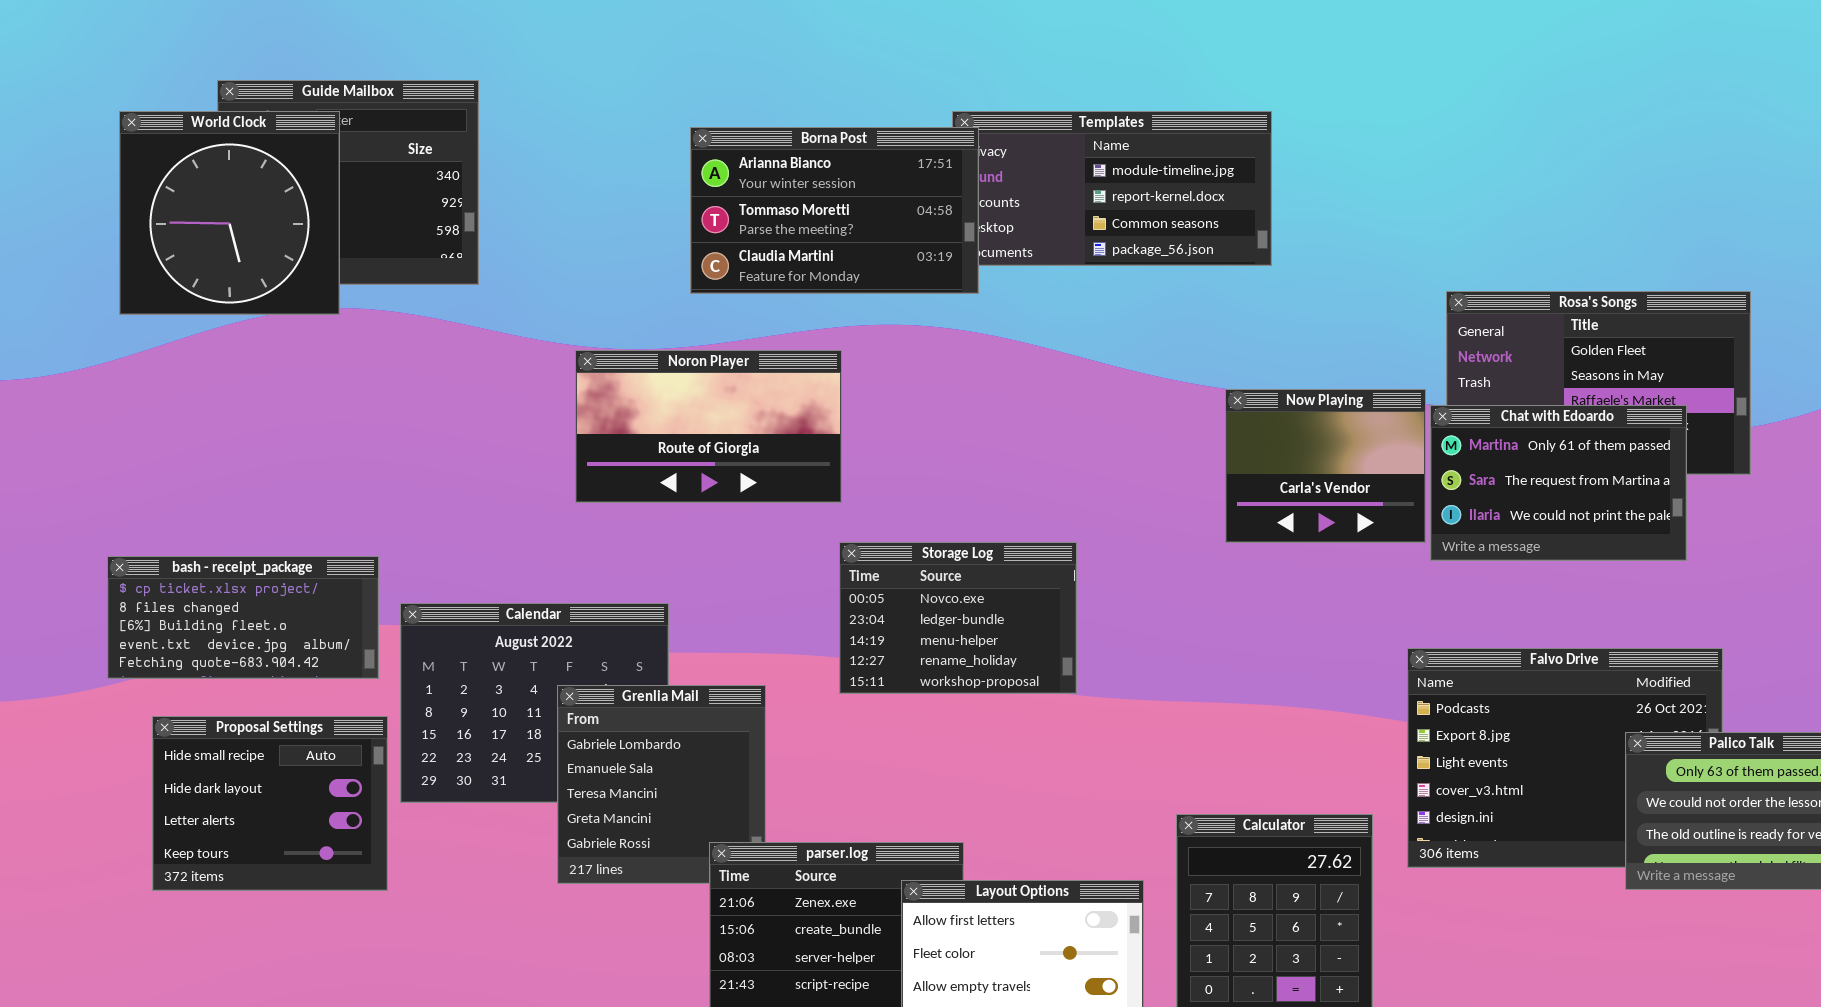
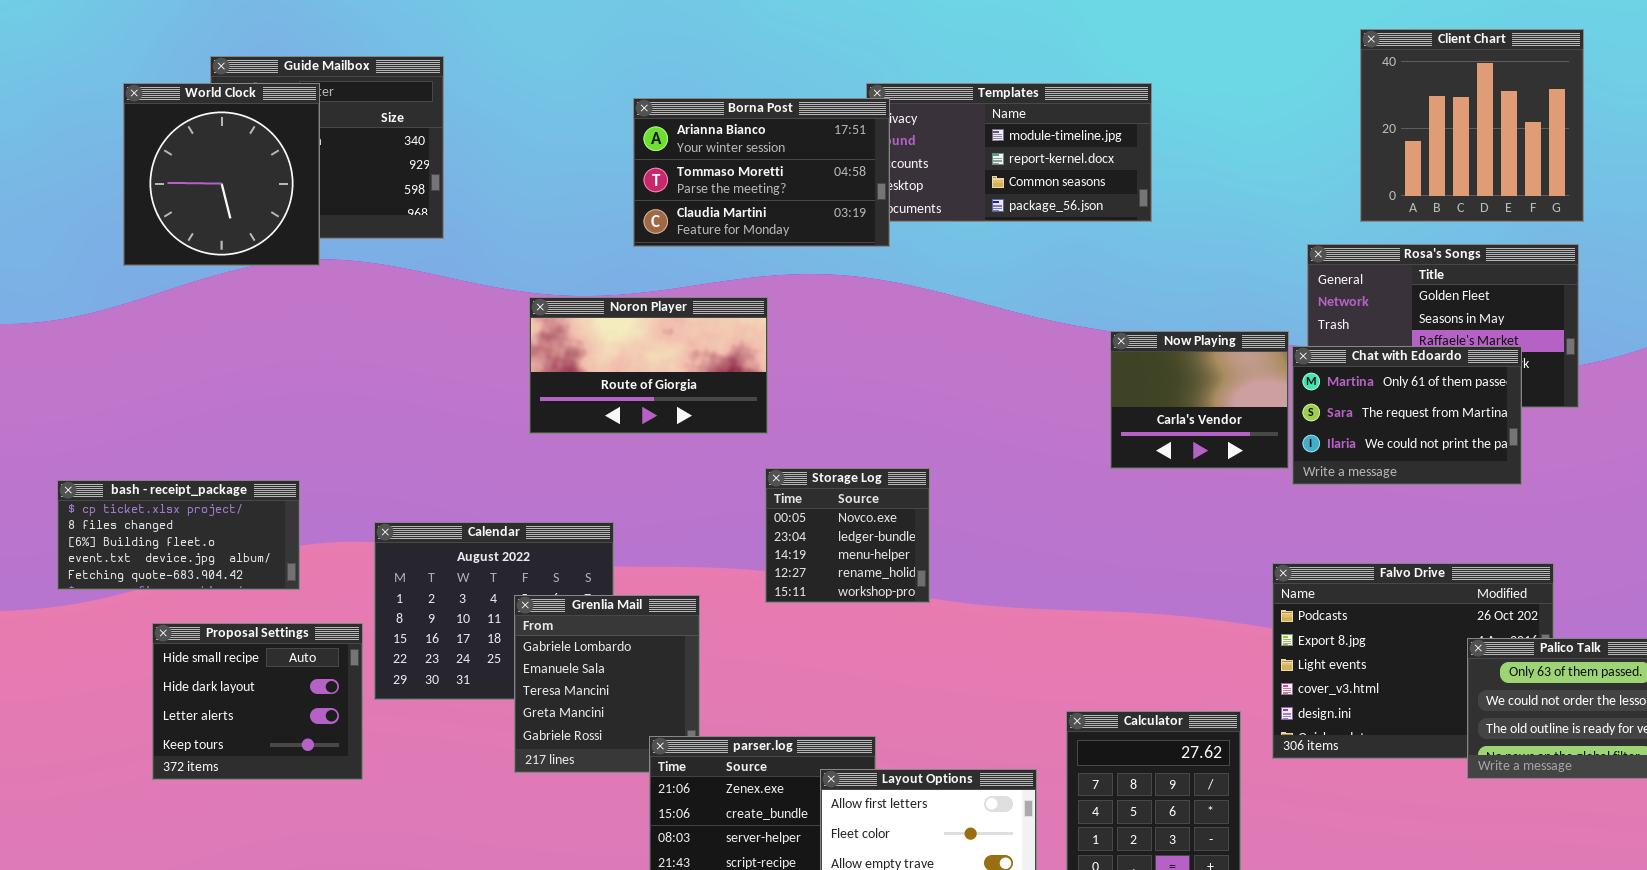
Client Chart: none -> [1360,29,1584,222], opened
Storage Log: [839,542,1077,694] -> [765,468,930,603], resized
bash - receipt_package: [107,556,379,679] -> [57,480,300,590], moved

